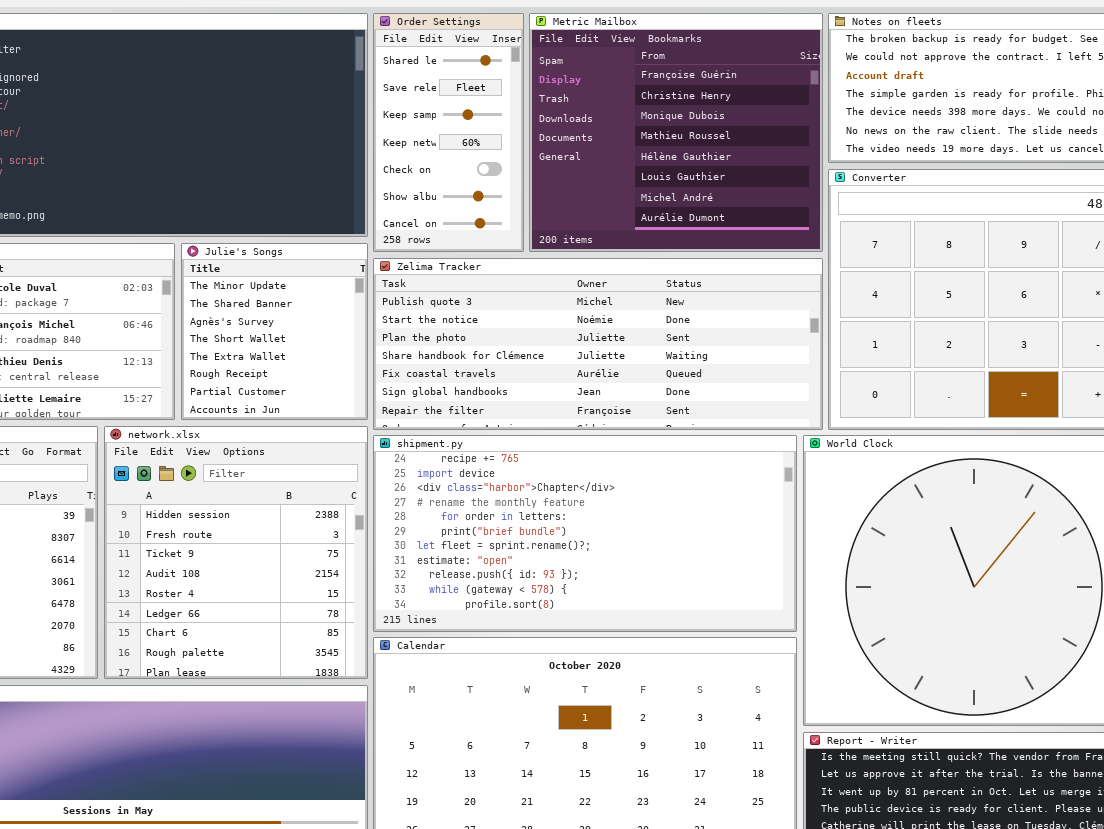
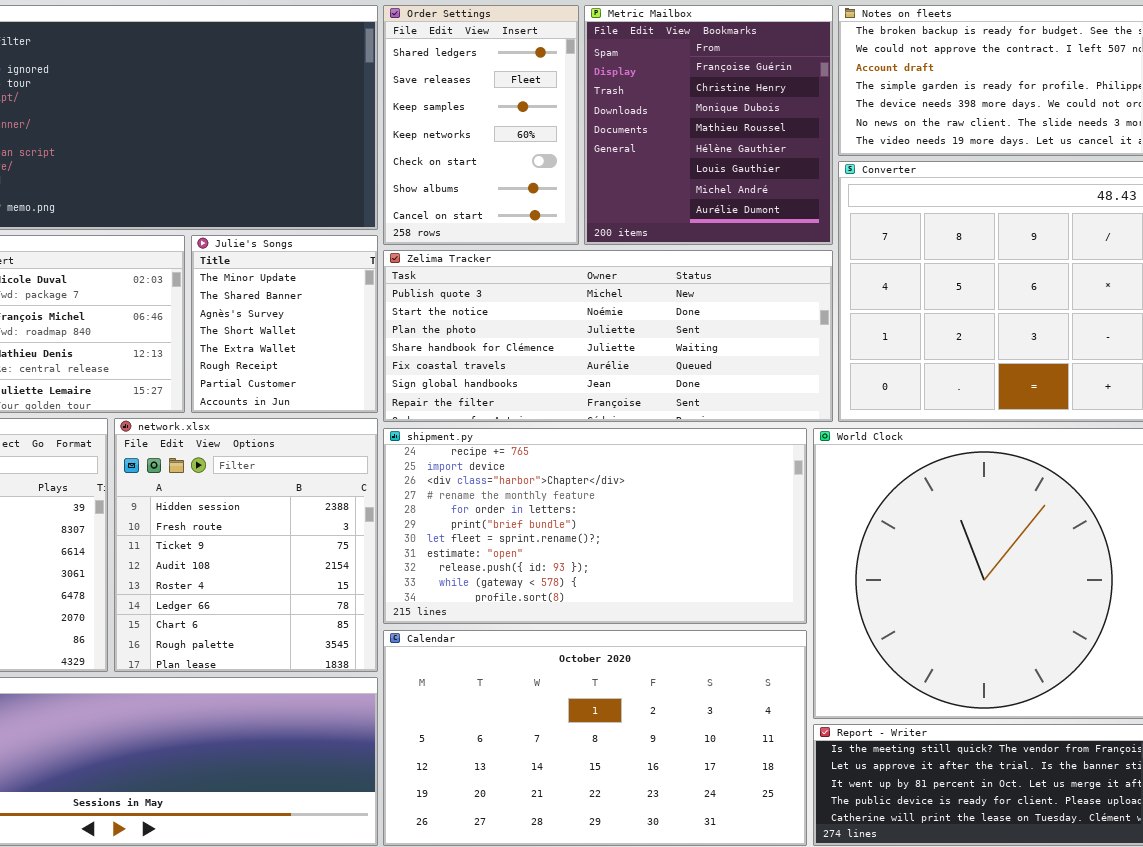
Order Settings: [373,13,524,252] -> [383,5,579,245], resized
Metric Mailbox: [529,13,823,252] -> [584,5,833,245], resized

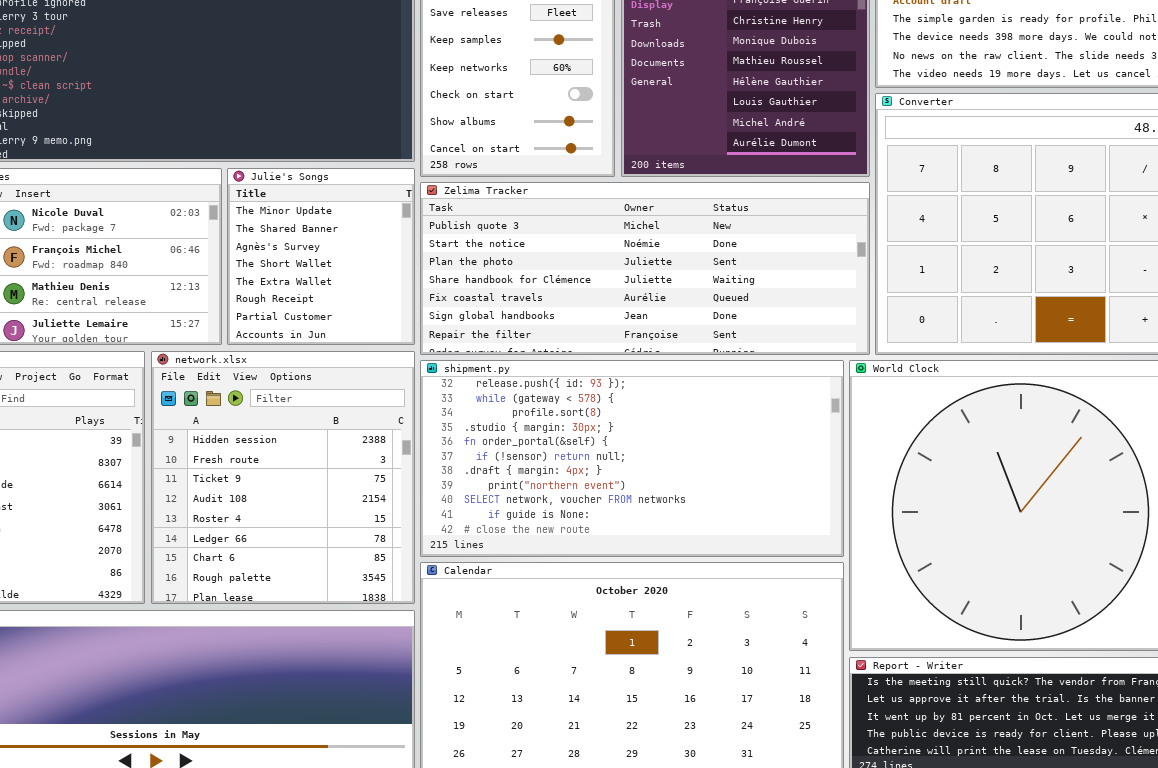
shipment.py: [383,428,807,624] -> [420,360,844,557], scrolled down 8 rows

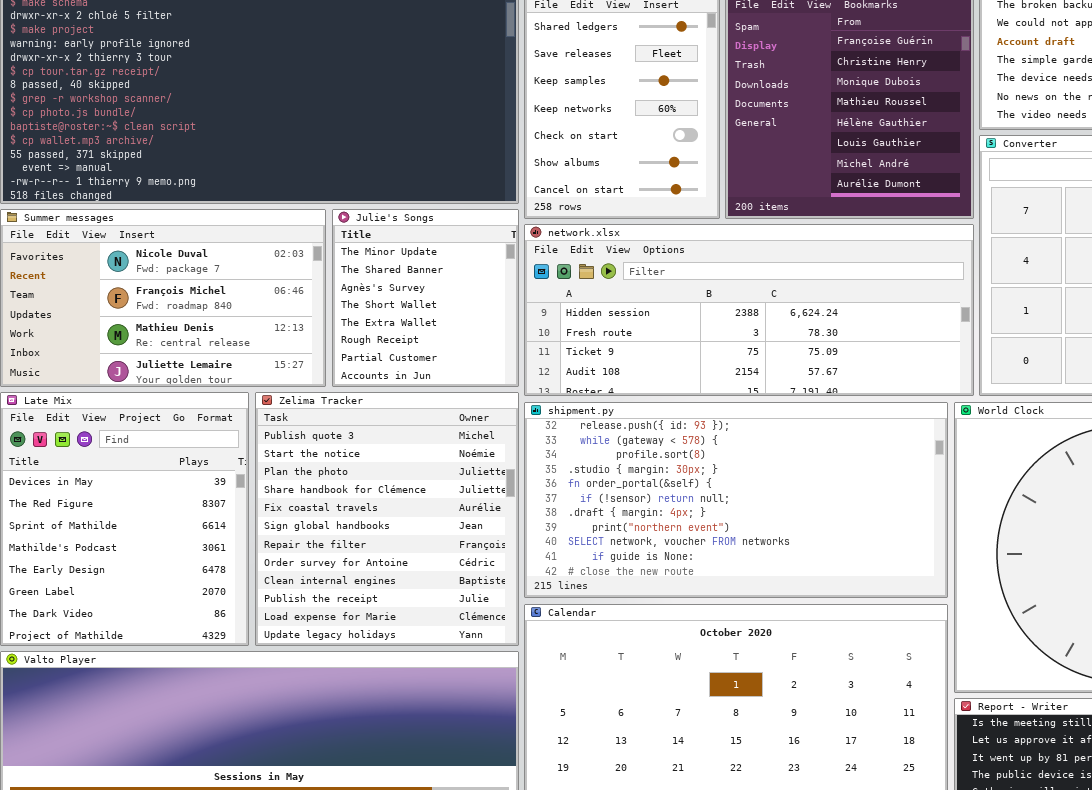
Zelima Tracker: [420,182,870,355] -> [255,392,519,646], moved, resized
network.xlsx: [151,351,415,604] -> [524,224,974,396], moved, resized

